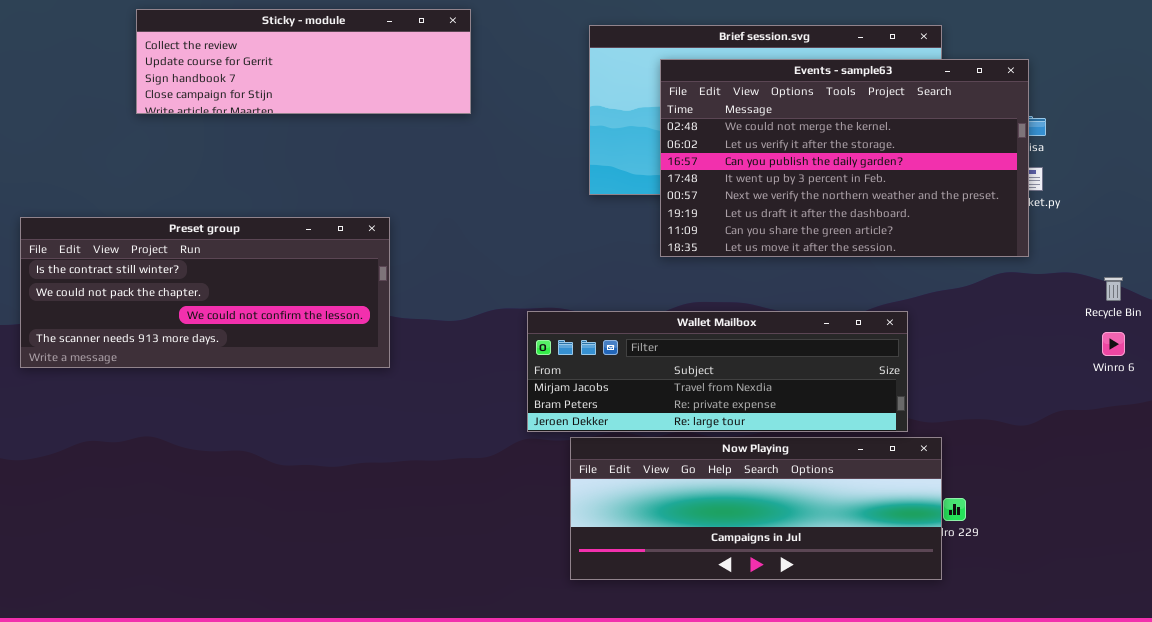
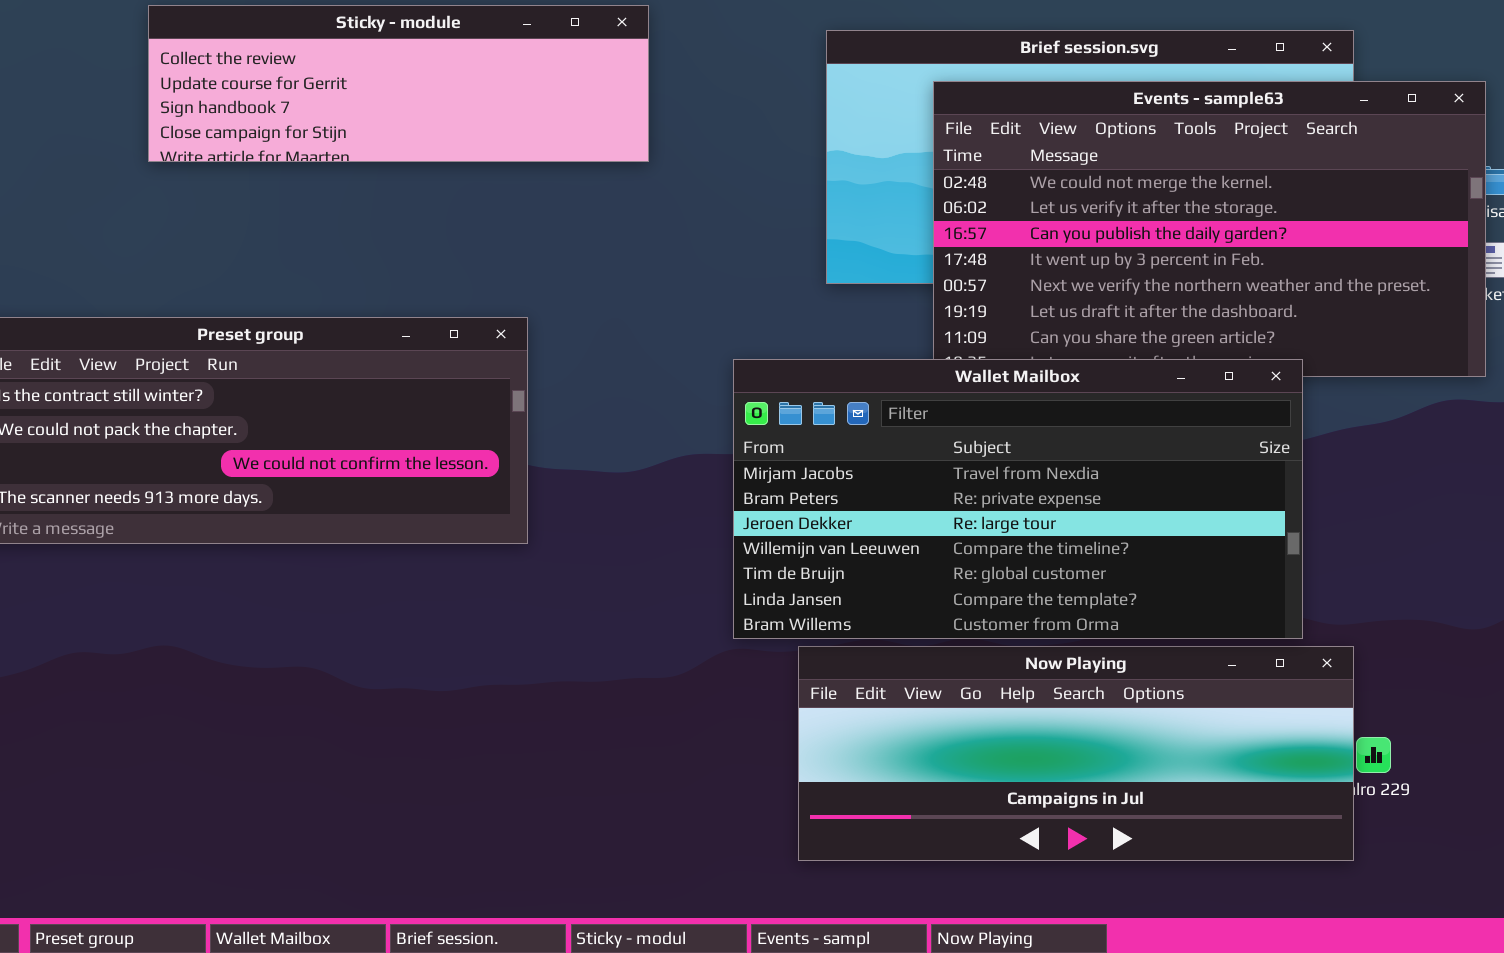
Wallet Mailbox: [527,311,908,432] -> [733,359,1303,639], resized

